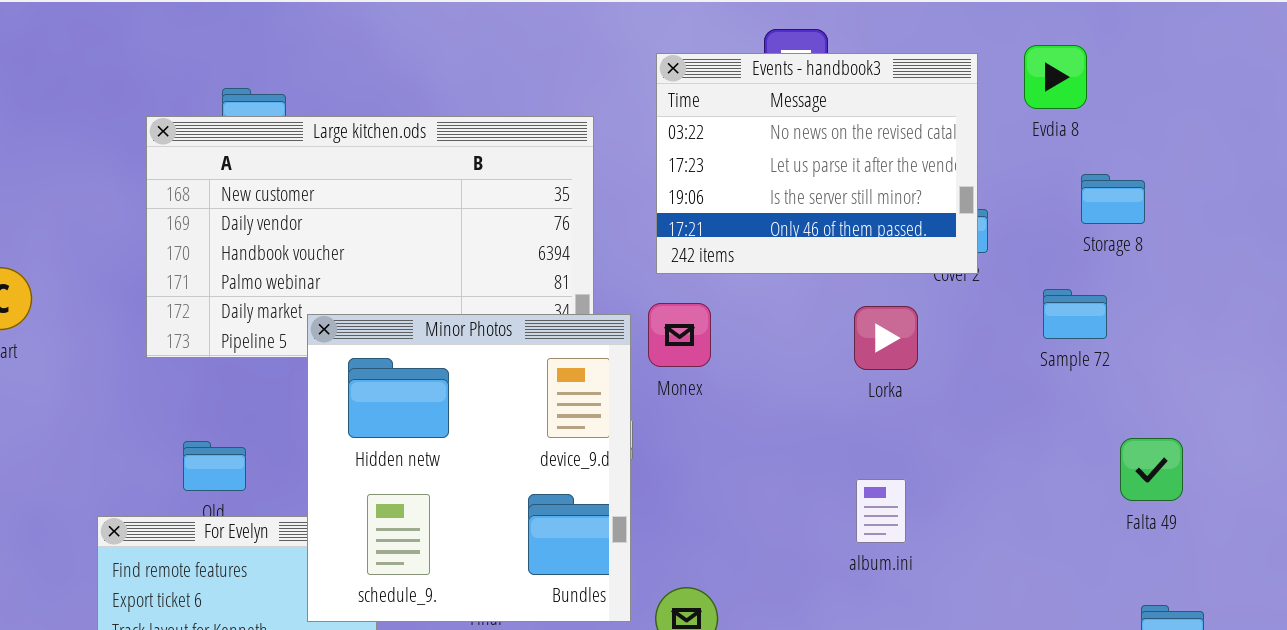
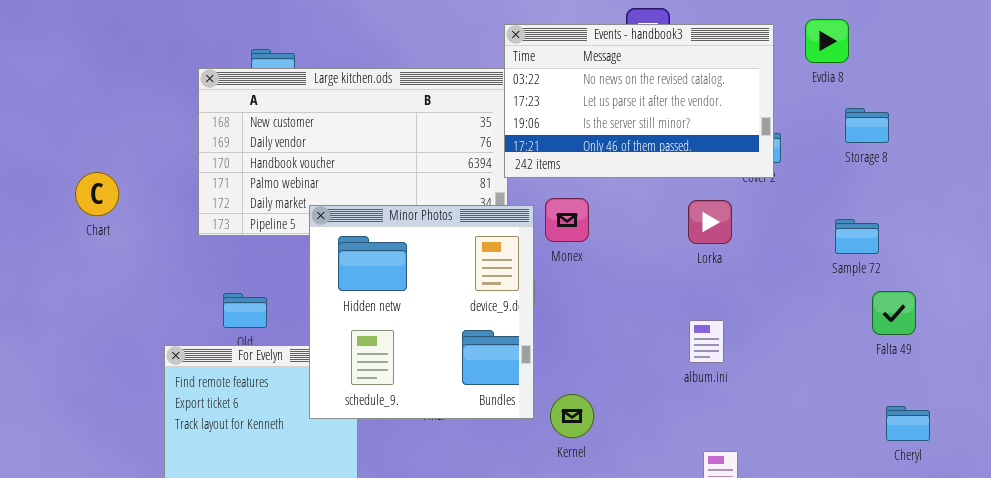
Events - handbook3: [656,53,978,274] -> [504,24,774,178], resized
Sample 72: [1043,289,1107,339] -> [835,219,879,254], moved

